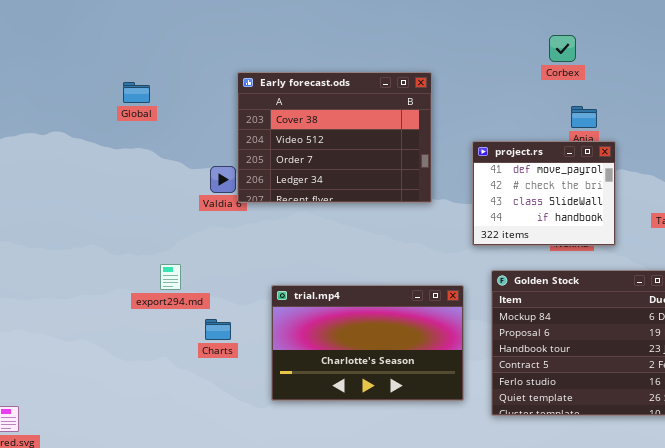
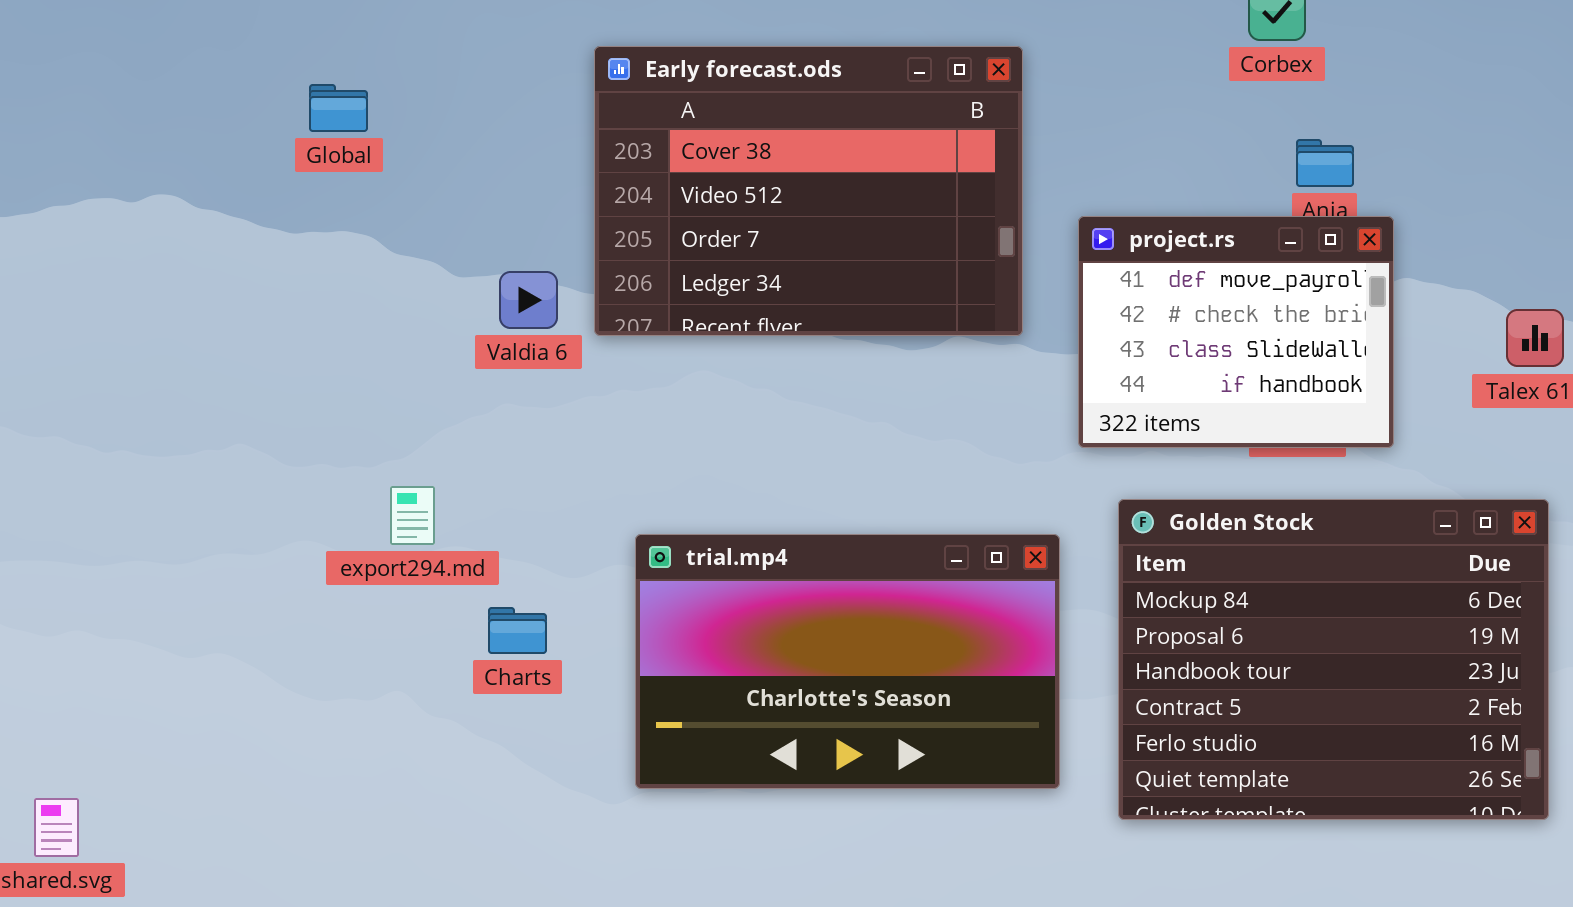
Early forecast.ods: [237,72,432,203] -> [594,46,1023,336], moved

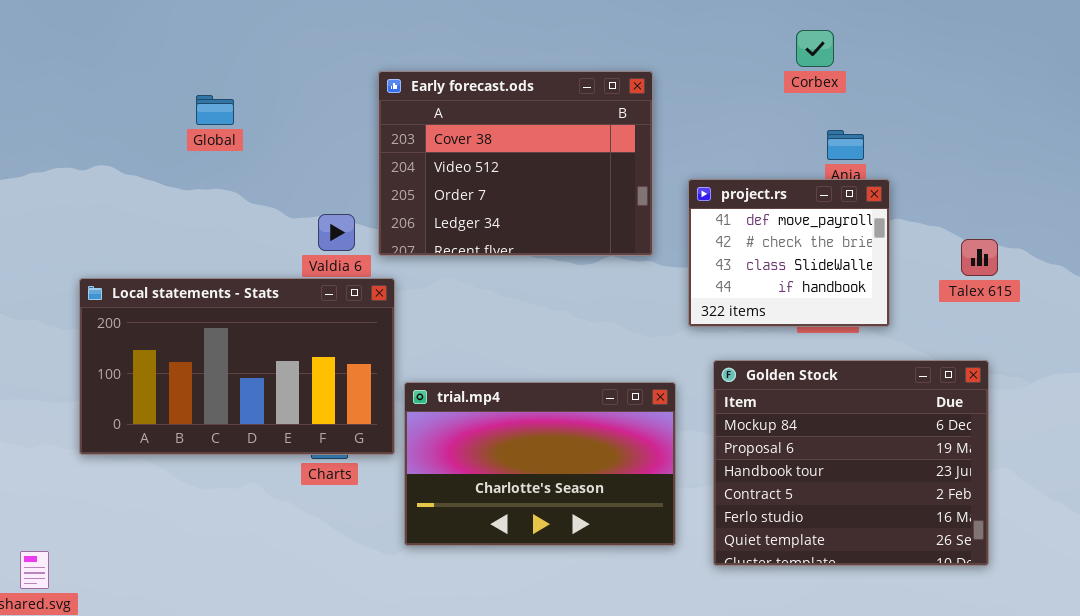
Local statements - Stats: none -> [79,278,395,455], opened

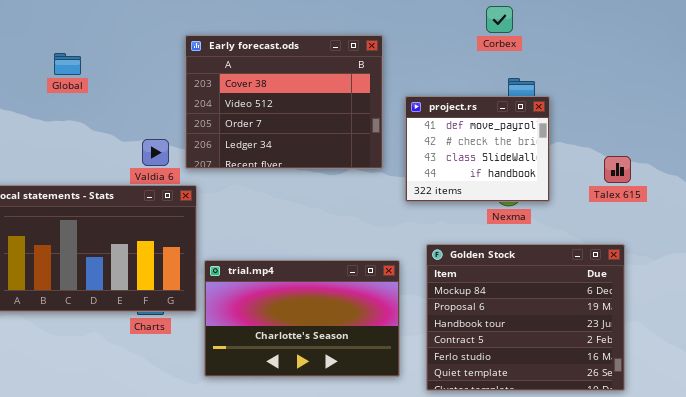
project.rs: [688,179,890,327] -> [405,96,550,202], moved

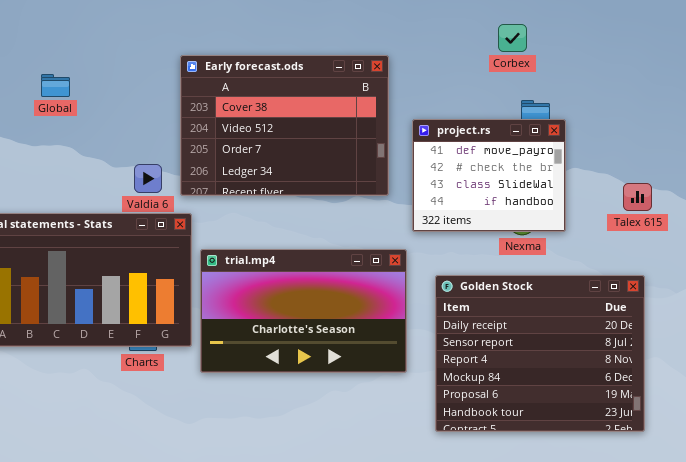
Golden Stock: [426,244,625,391] -> [435,275,645,432], scrolled up 3 rows
trial.mp4: [204,260,400,377] -> [200,249,407,373], moved

